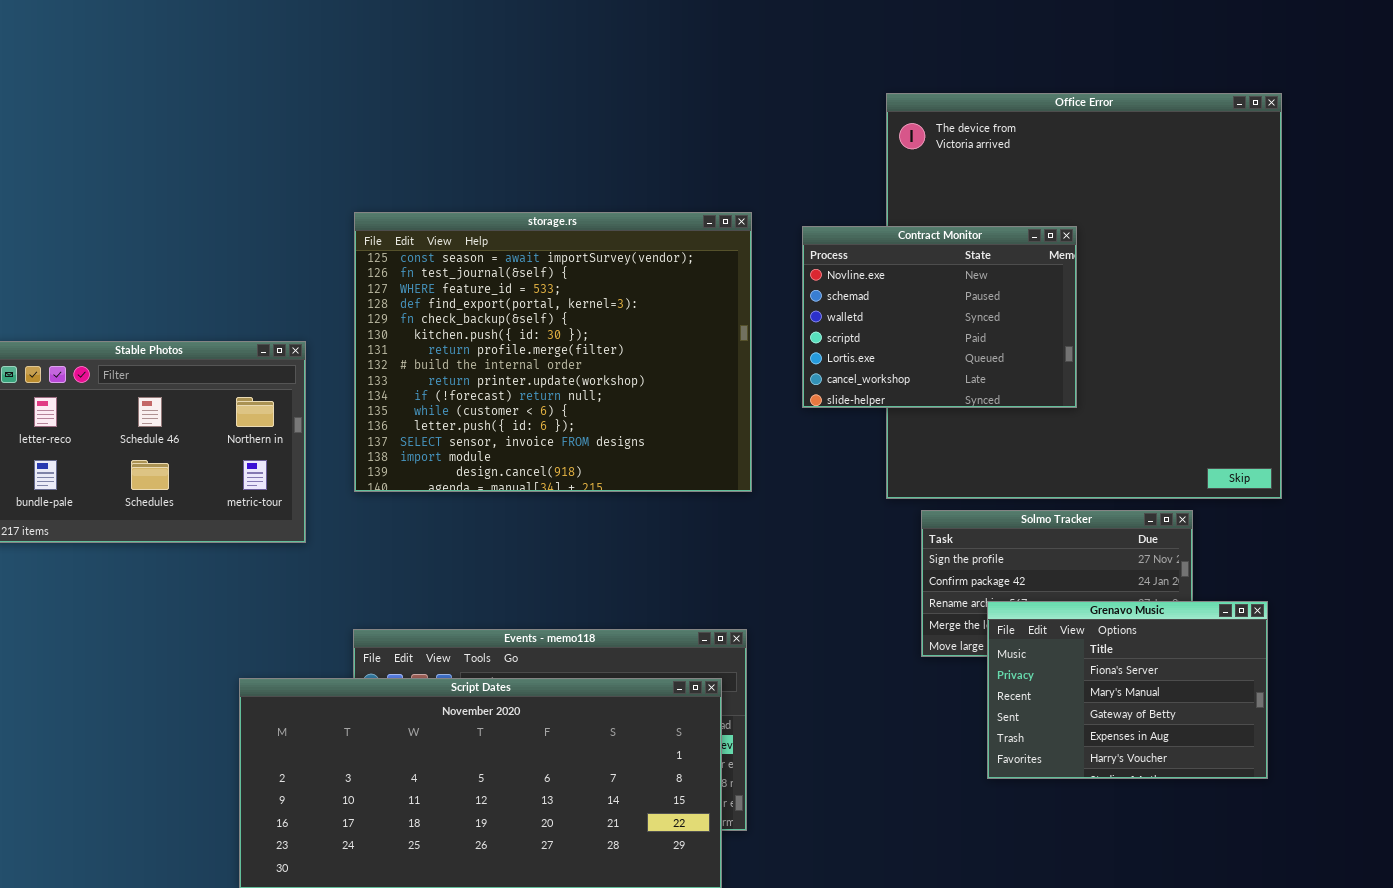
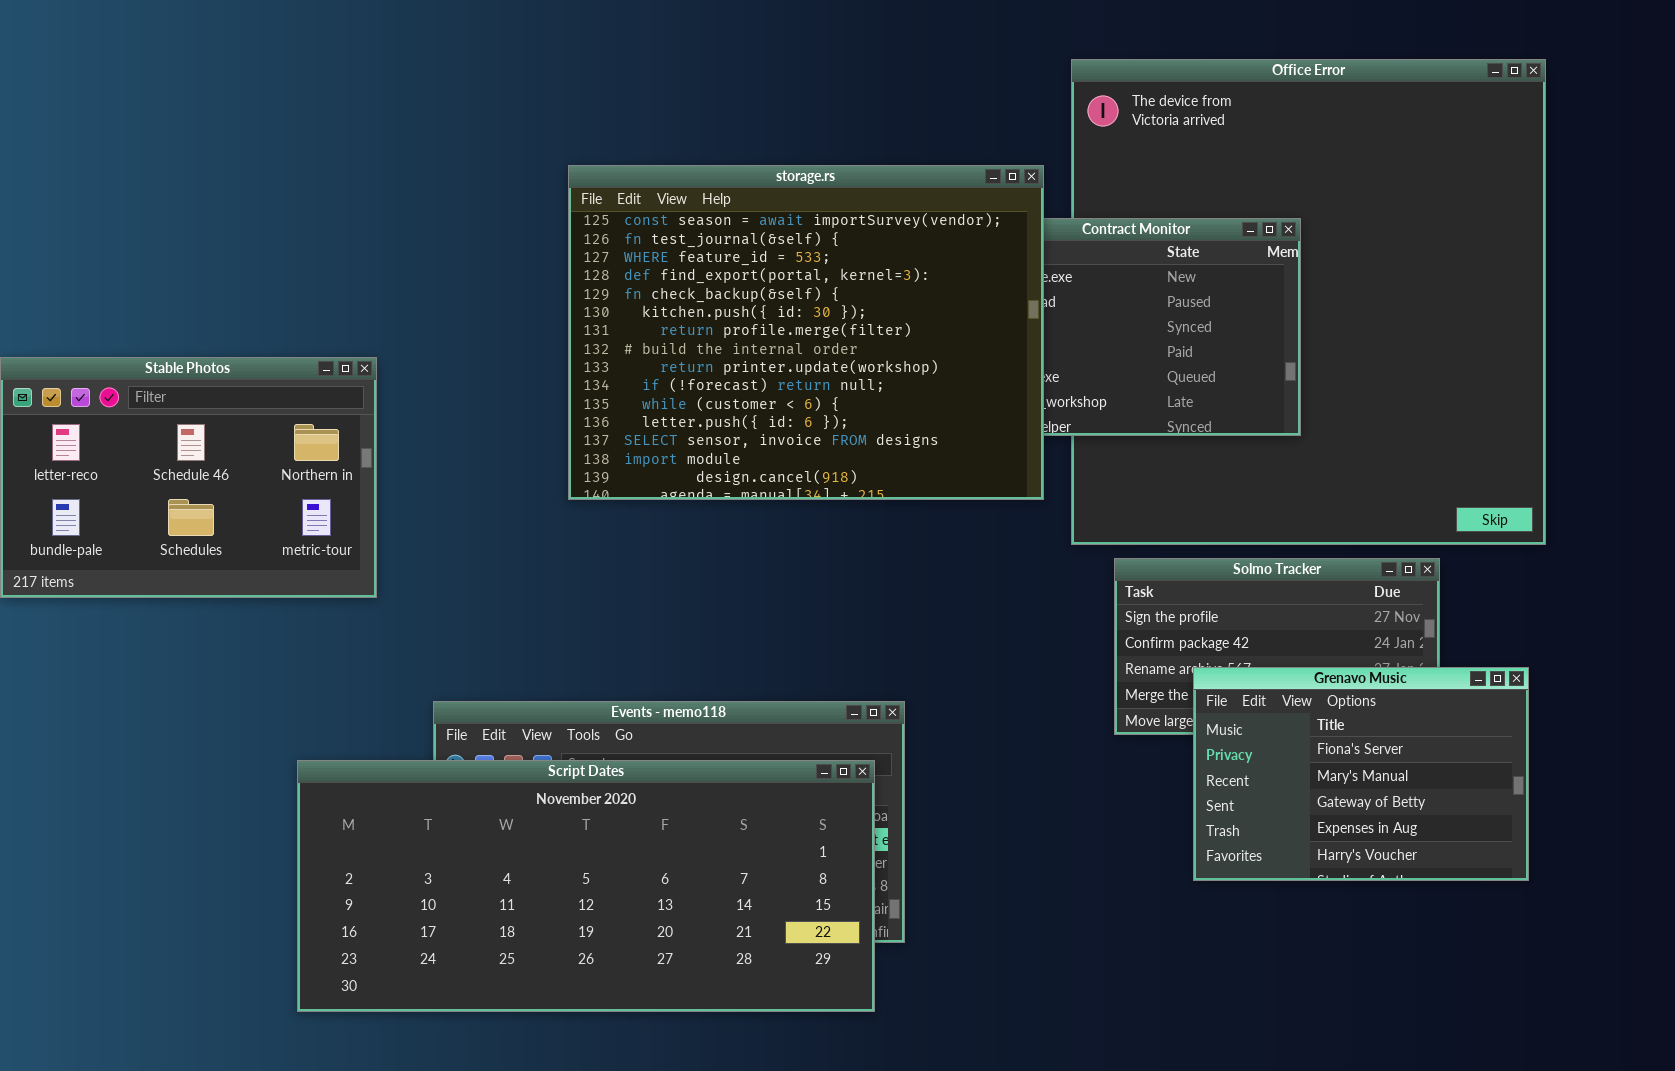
storage.rs: [354,212,752,492] -> [568,165,1044,500], moved

